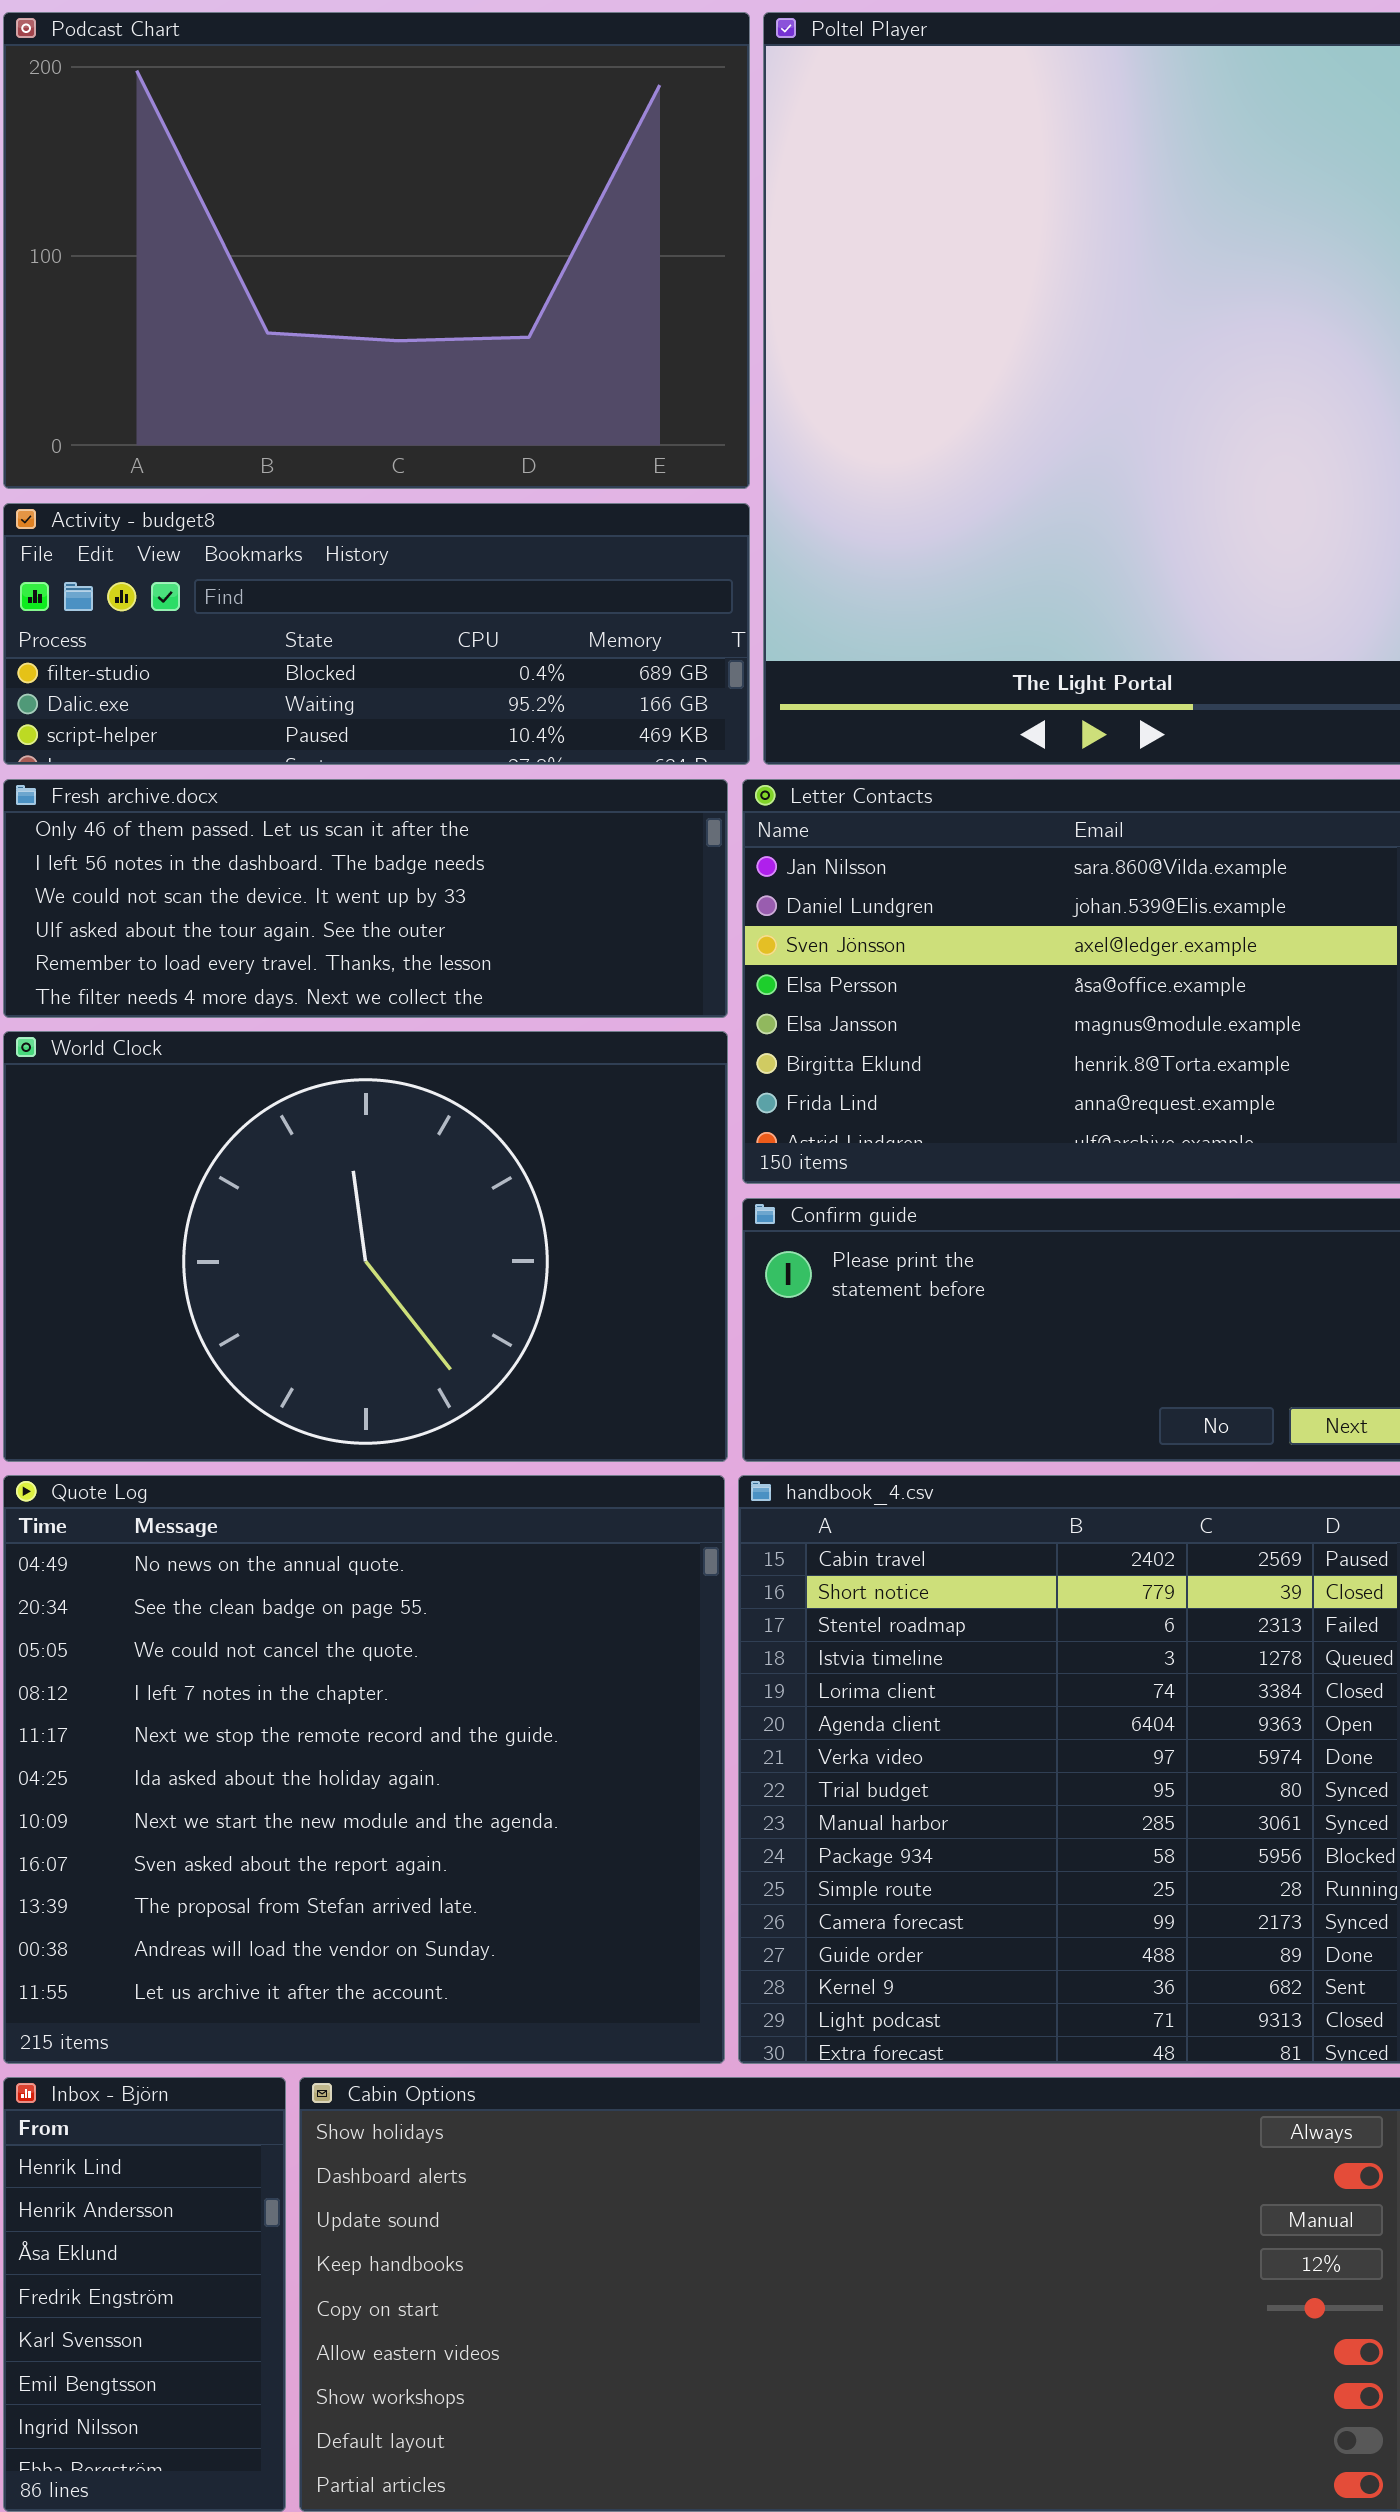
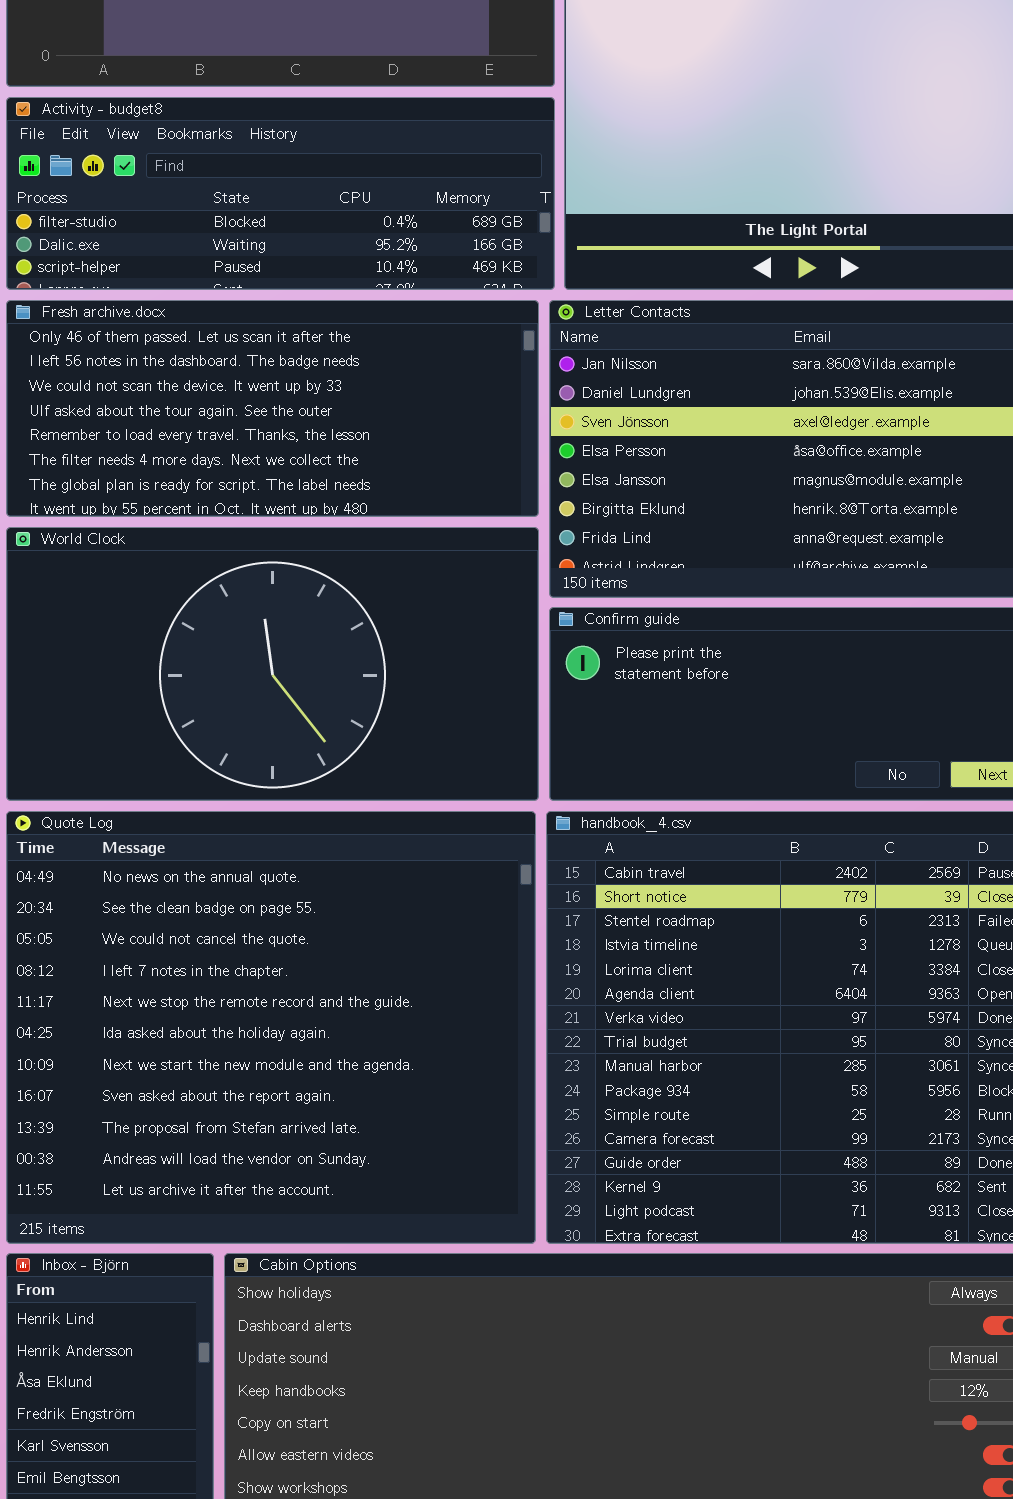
Fresh archive.docx: [3,779,728,1018] -> [6,300,539,517], resized
World Clock: [3,1031,728,1462] -> [6,527,539,801], resized

